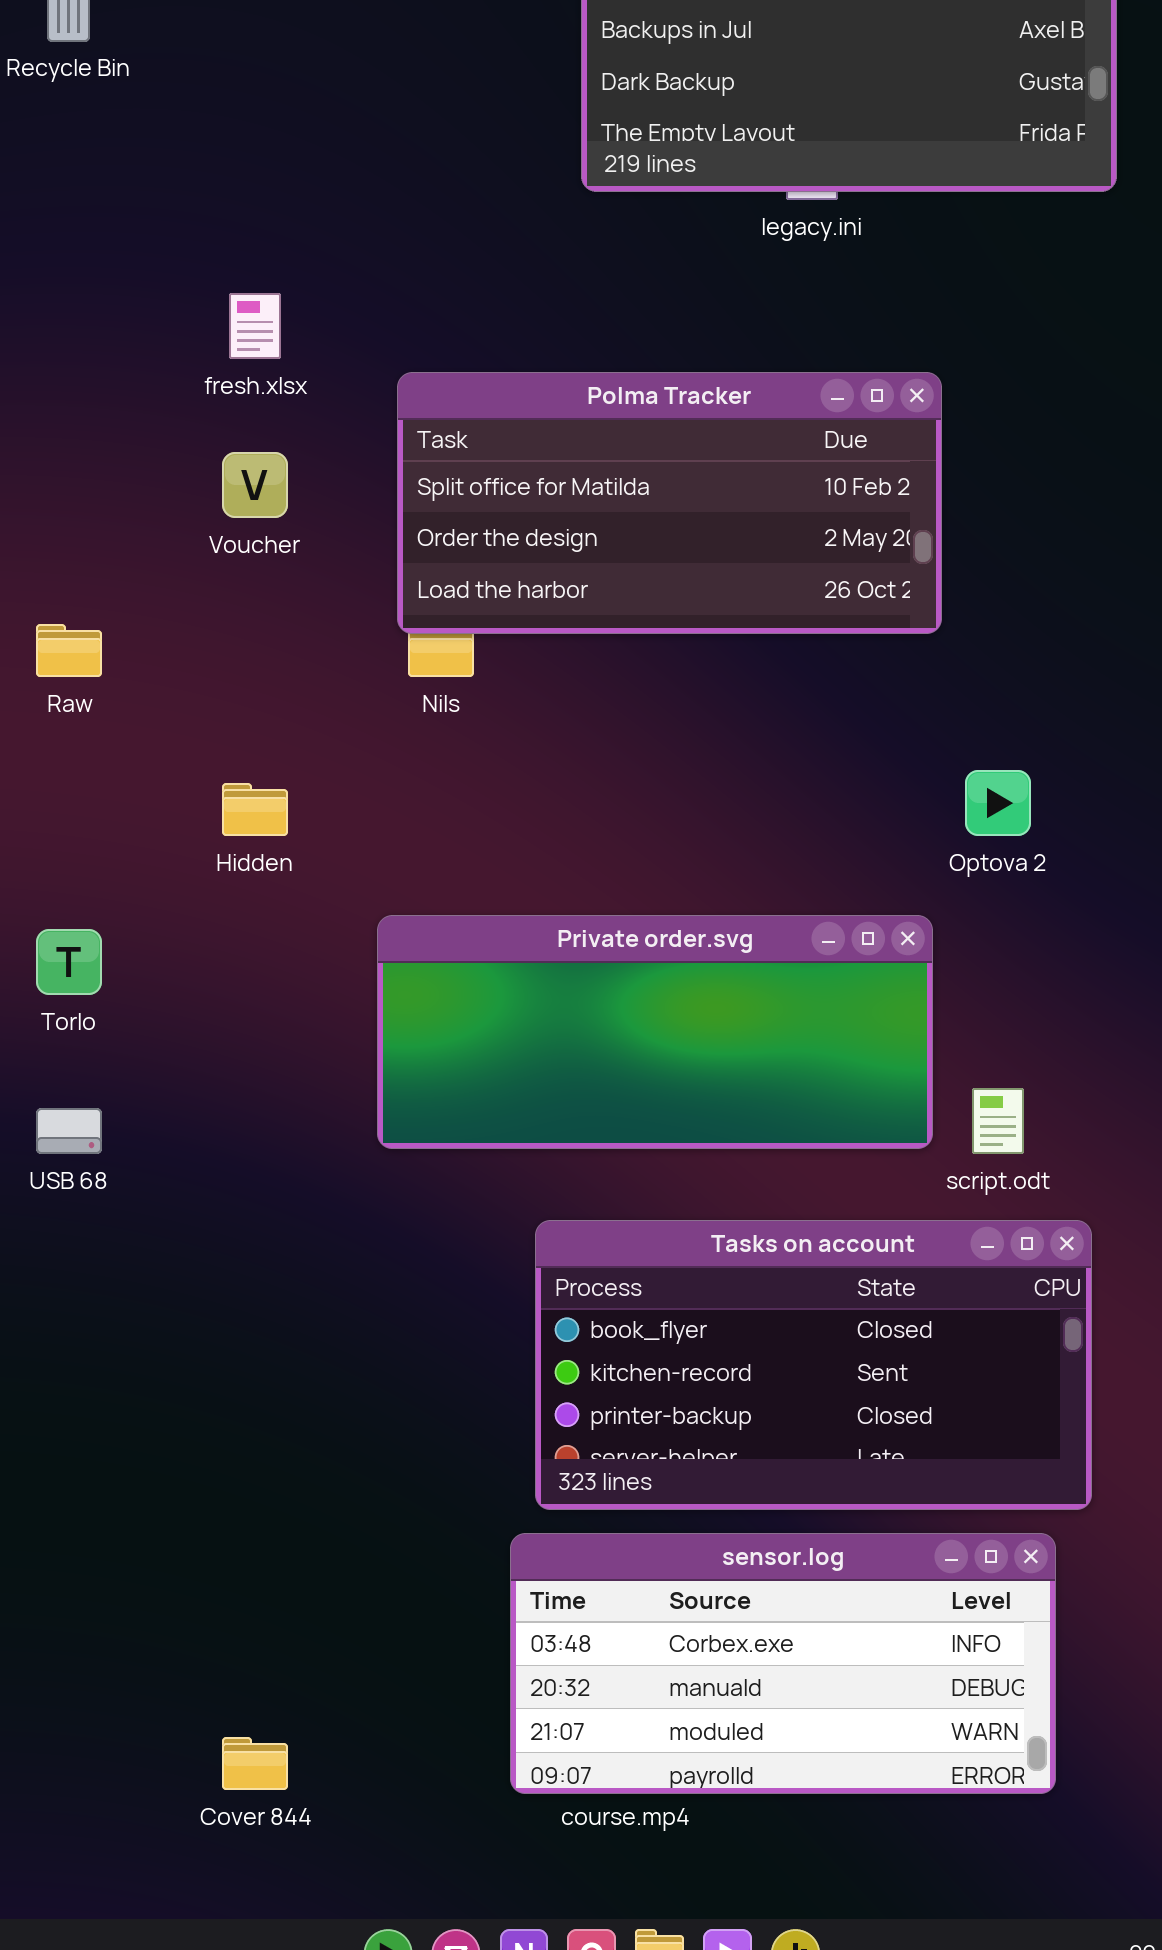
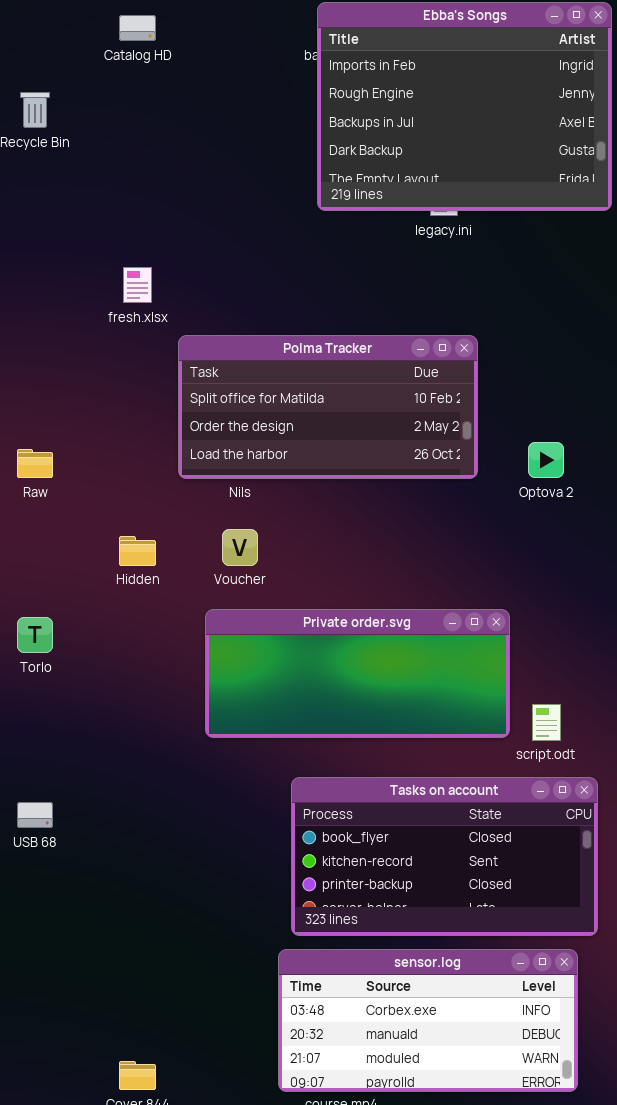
Polma Tracker: [397,372,942,634] -> [178,335,478,479], moved
Voucher: [222,452,288,518] -> [222,529,258,566], moved
Optova 2: [965,770,1031,836] -> [528,442,564,478], moved
USB 68: [36,1108,102,1154] -> [17,802,53,828], moved

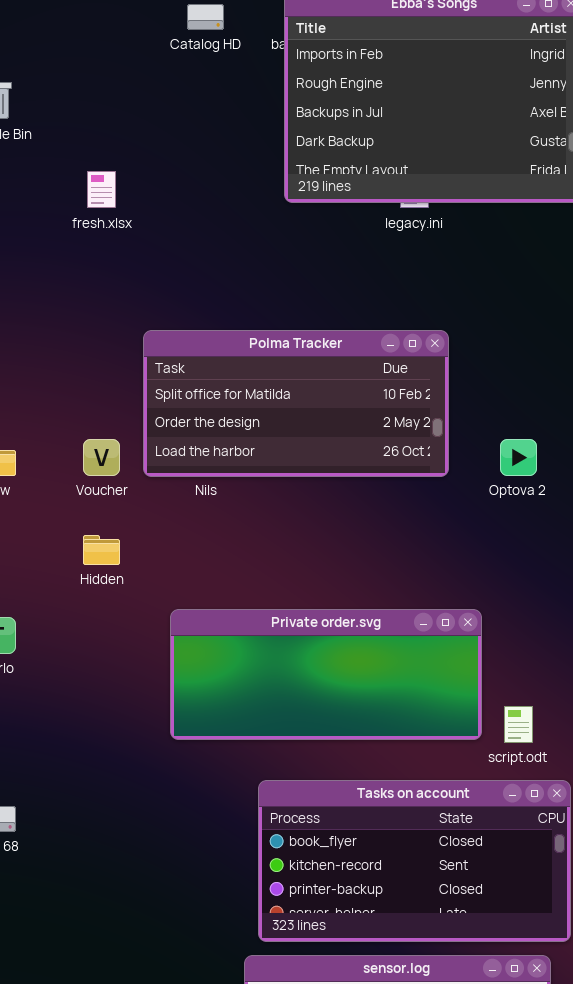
Catalog HD: [119,15,156,41] -> [187,4,224,30], moved
fresh.xlsx: [123,267,152,303] -> [87,171,116,208], moved
Voucher: [222,529,258,566] -> [83,439,120,476], moved

